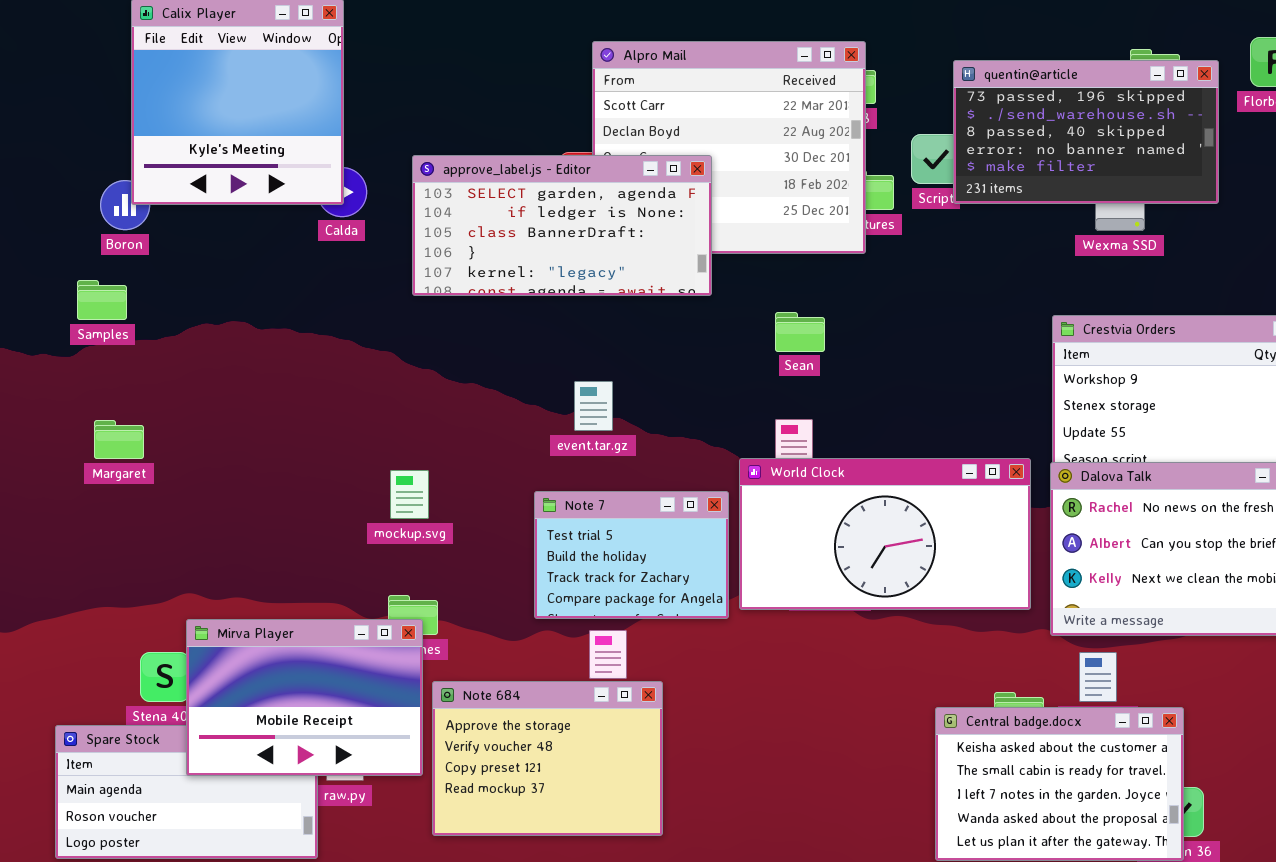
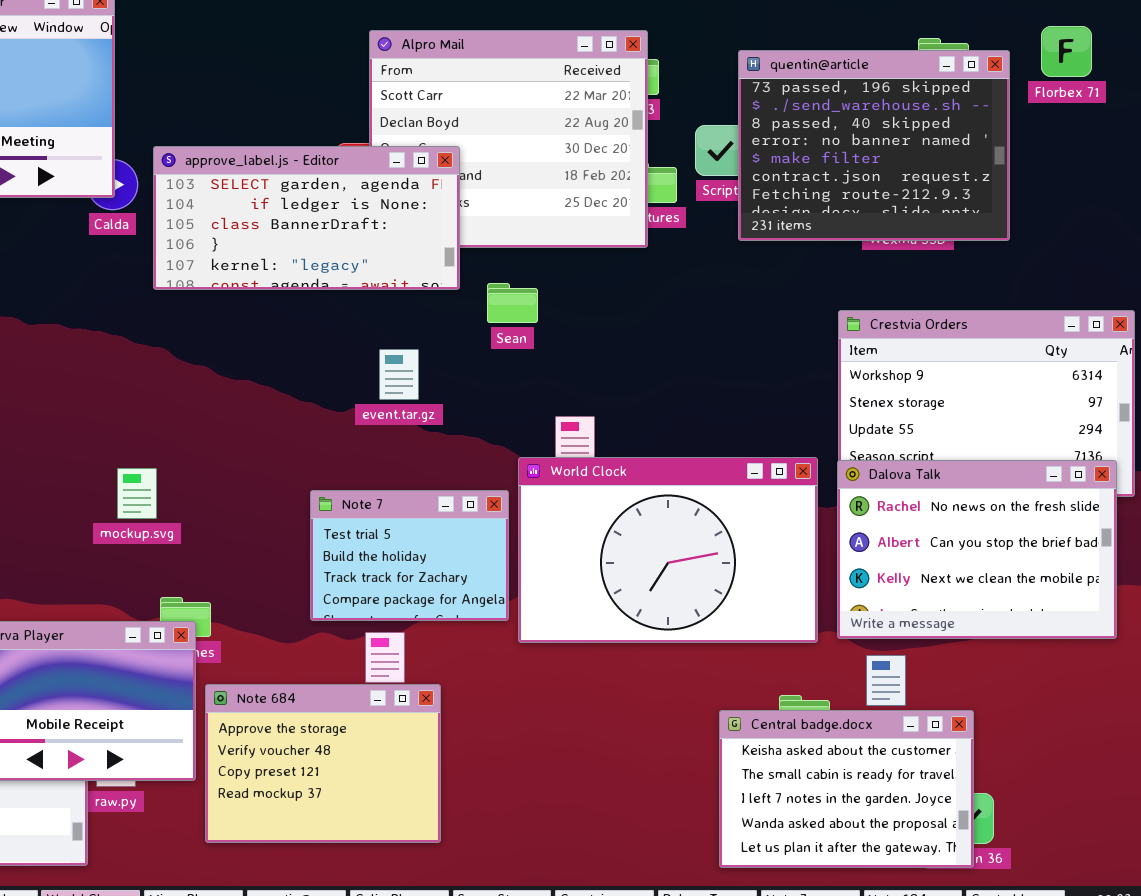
quentin@article: [953,60,1219,204] -> [738,50,1010,241], resized
approve_label.js - Editor: [412,155,712,296] -> [153,146,460,290], moved
Sean: [775,312,825,352] -> [487,283,538,323], moved
event.tar.gz: [574,381,613,431] -> [379,349,419,400], moved
World Clock: [739,458,1031,610] -> [518,457,818,643], resized
mockup.svg: [390,470,429,519] -> [117,468,157,519], moved

